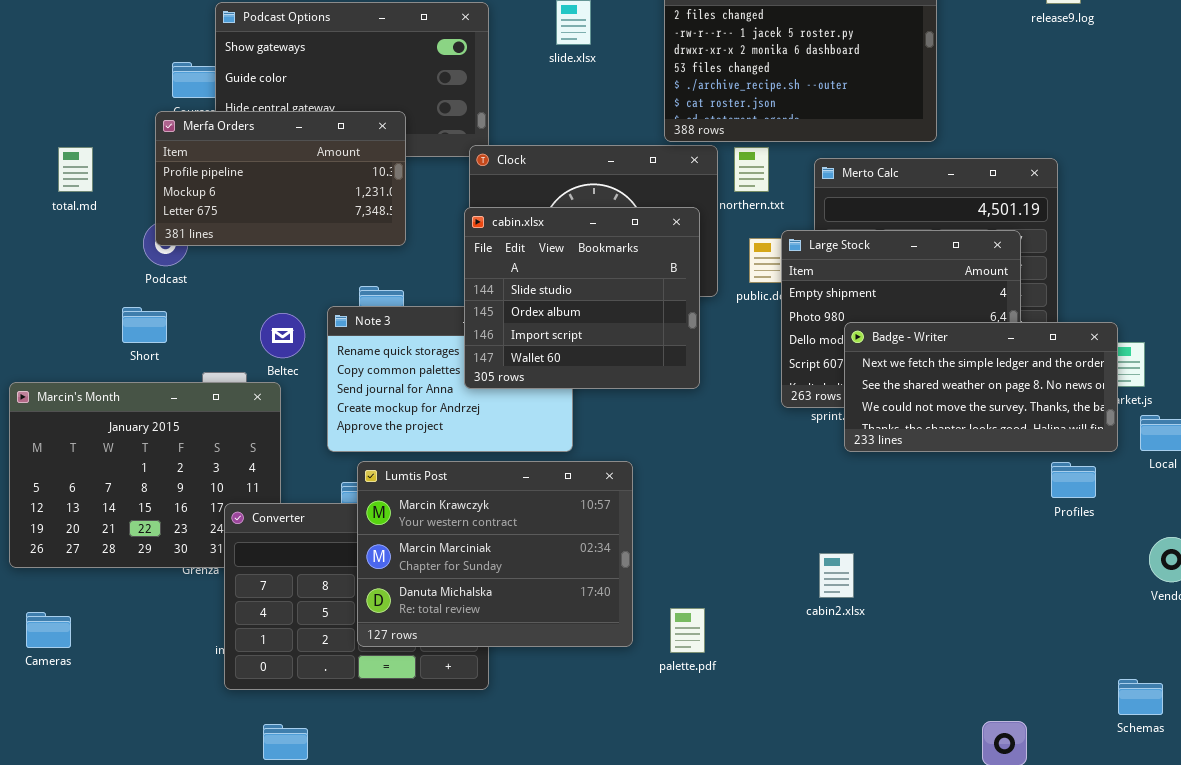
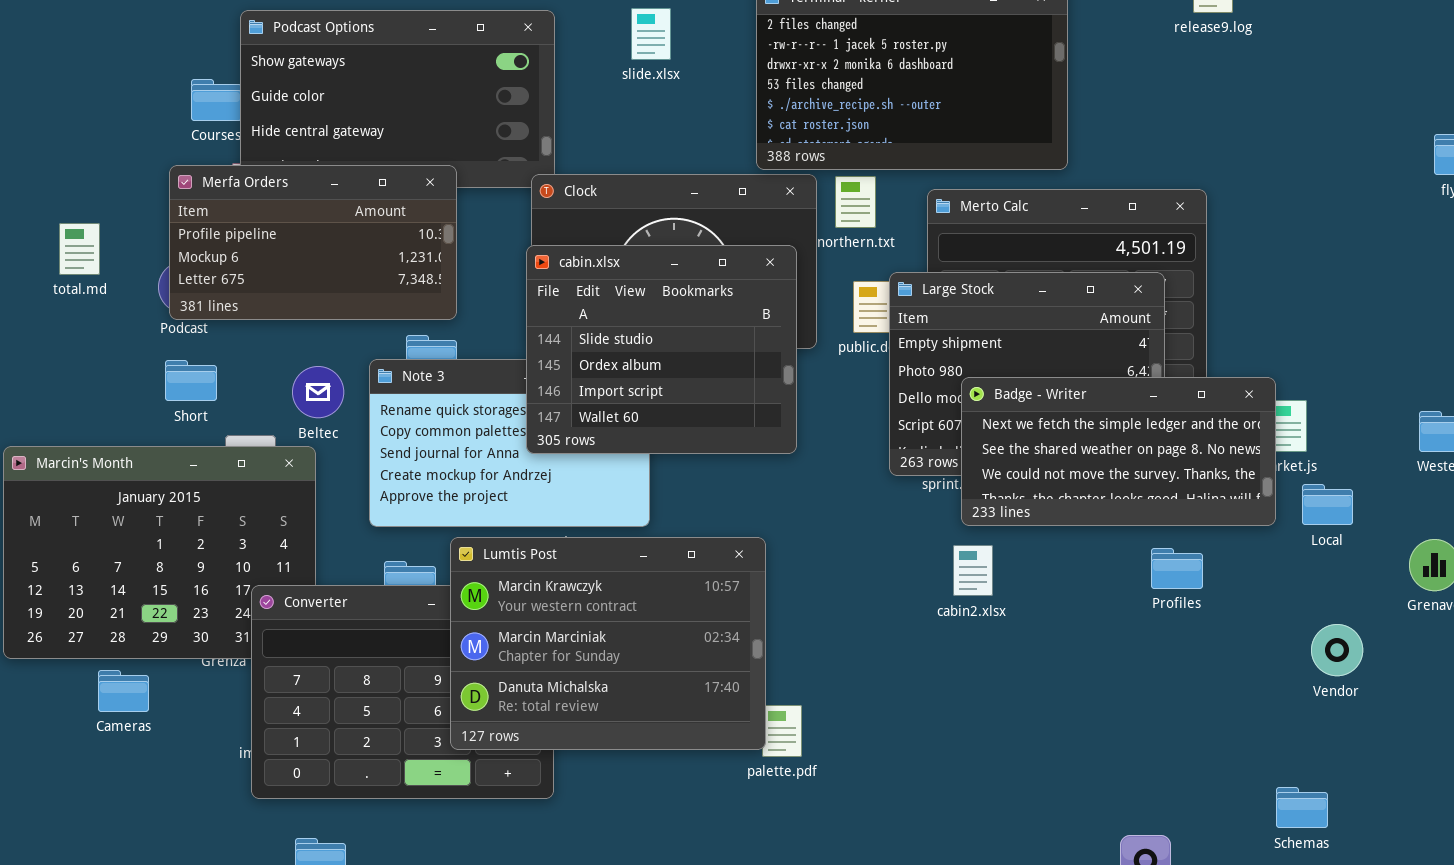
Merfa Orders: [155,111,406,246] -> [169,165,457,320], moved
total.md: [58,147,93,192] -> [59,223,100,275], moved
Short: [122,307,167,343] -> [165,360,217,401], moved
Lumtis Post: [357,461,633,647] -> [450,537,766,750], moved
Profiles: [1051,462,1096,498] -> [1151,548,1203,589], moved
cabin2.xlsx: [819,553,854,598] -> [953,545,993,596], moved
Cameras: [26,612,71,648] -> [98,670,149,712], moved

